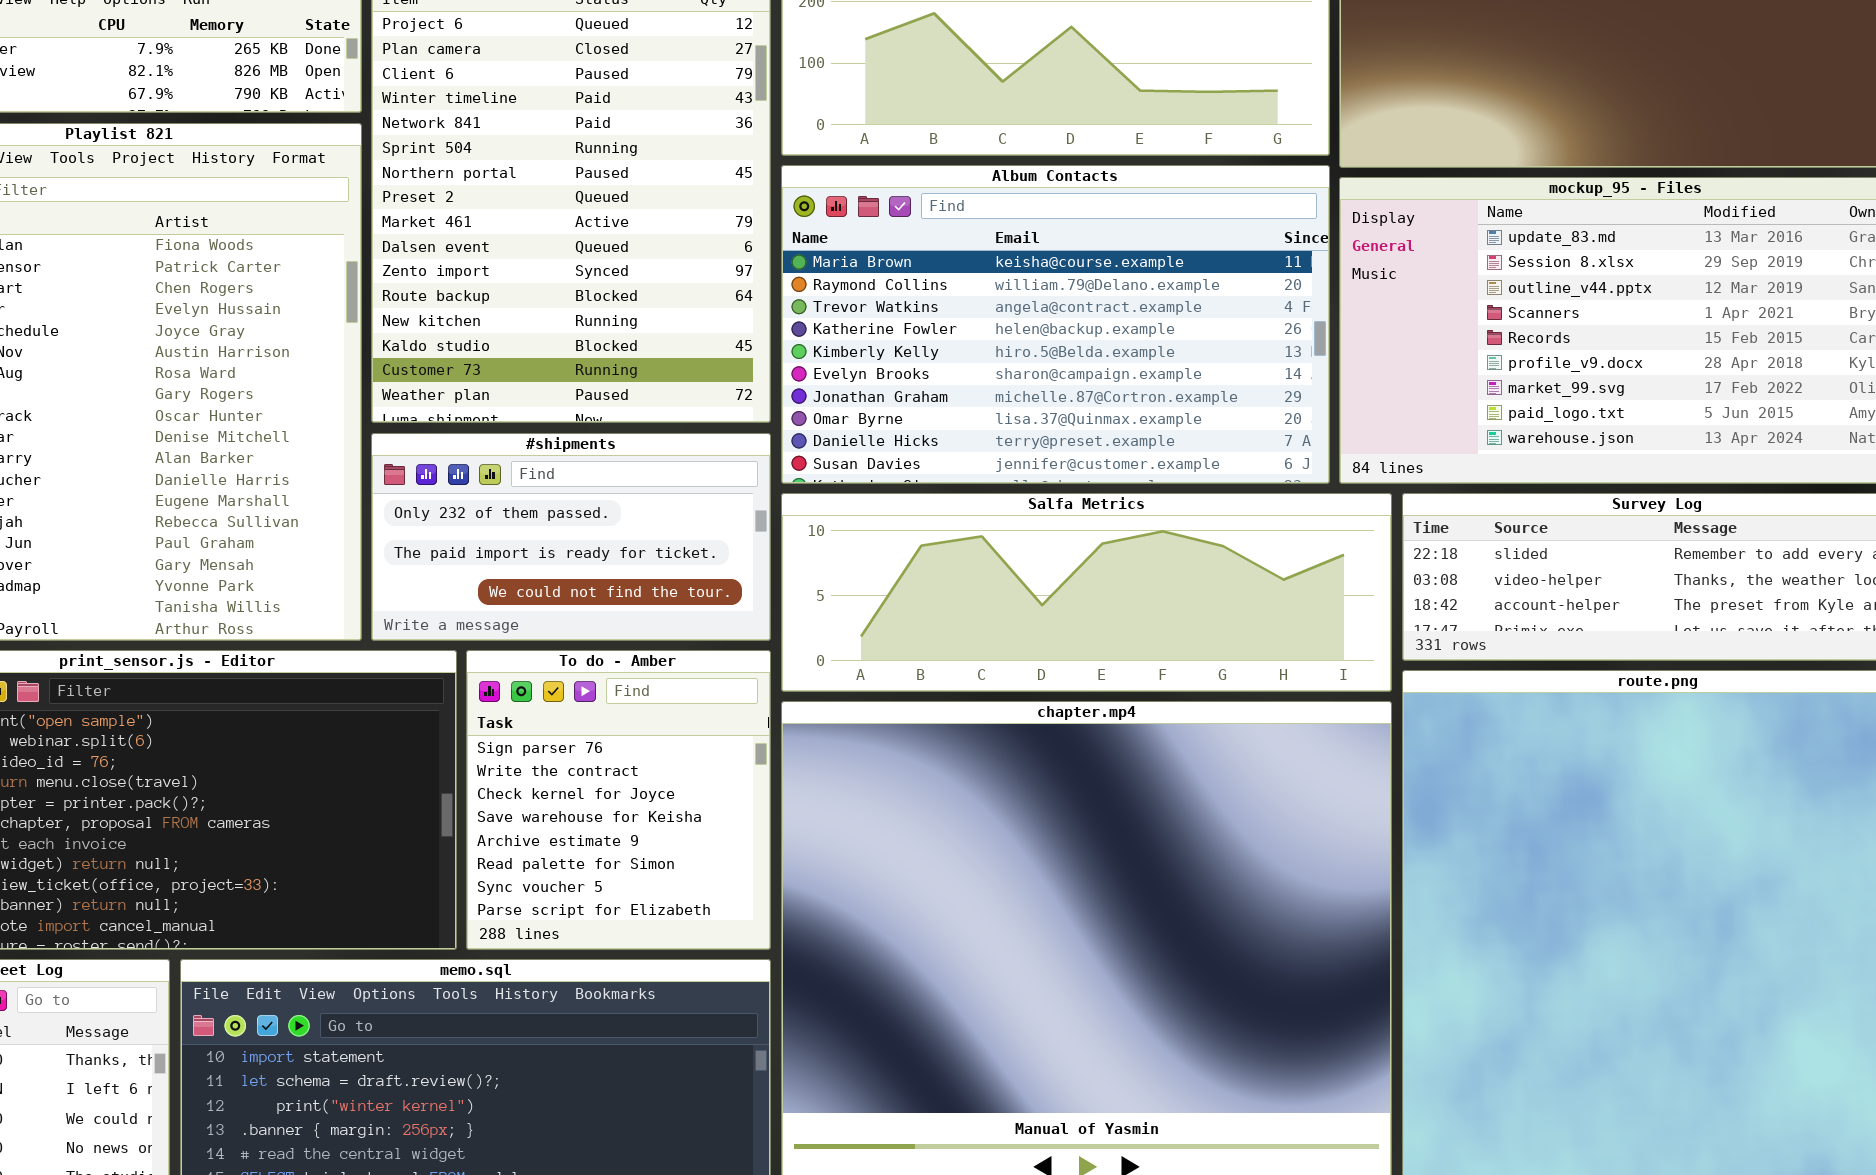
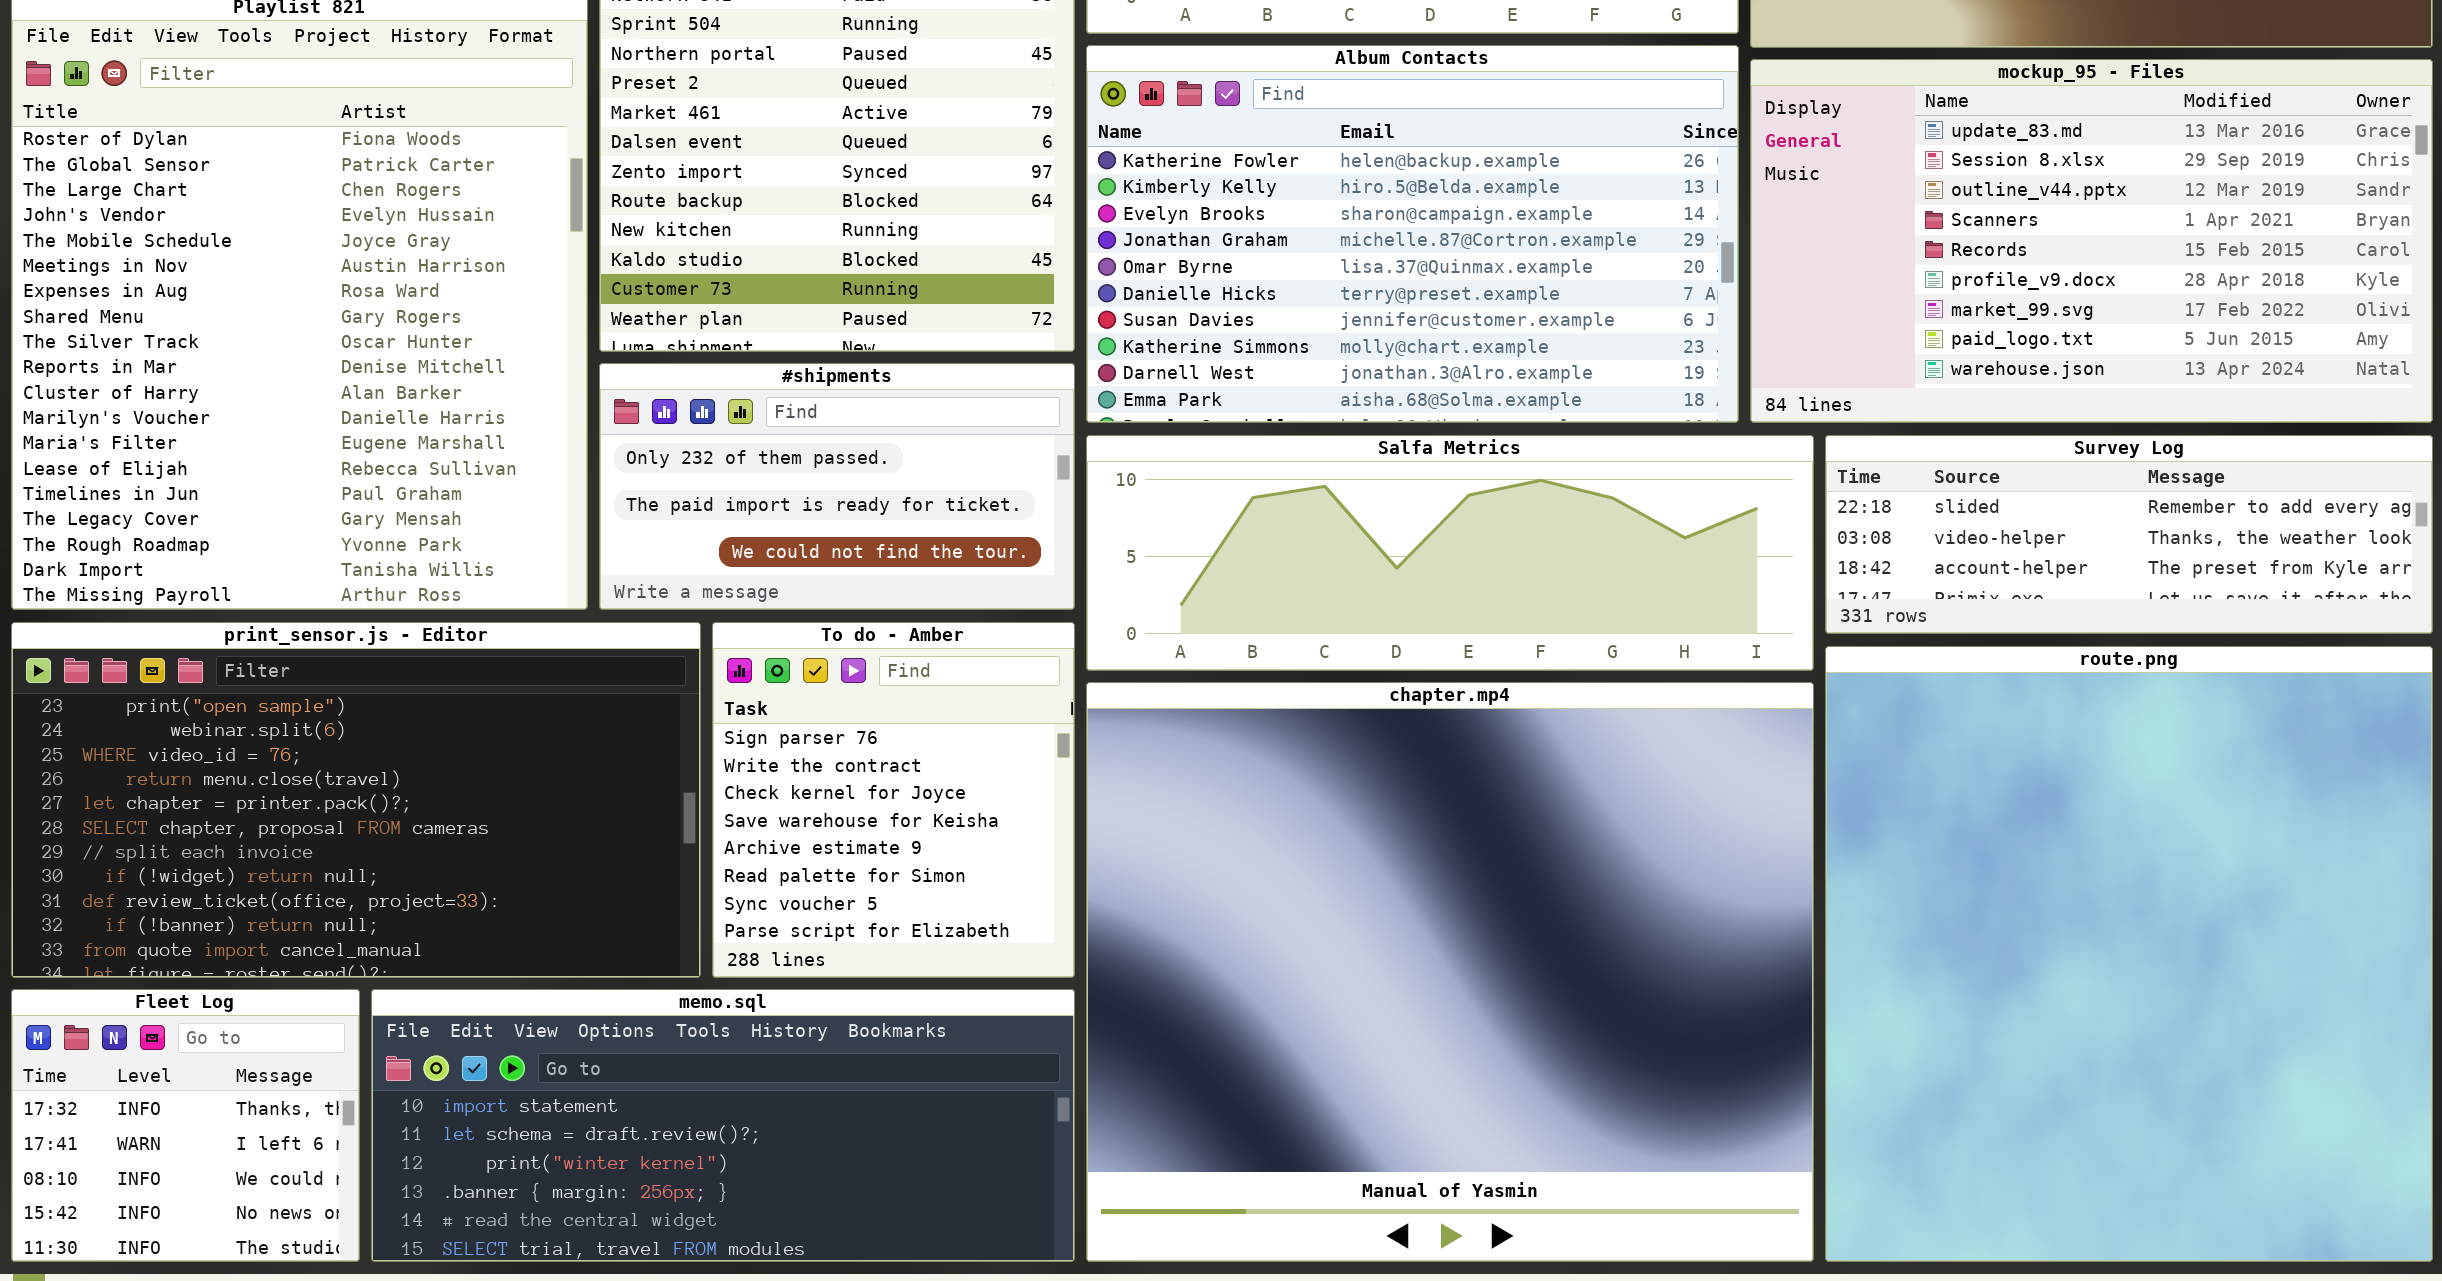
Album Contacts: [781,165,1330,484] -> [1086,45,1739,423], scrolled down 3 rows

